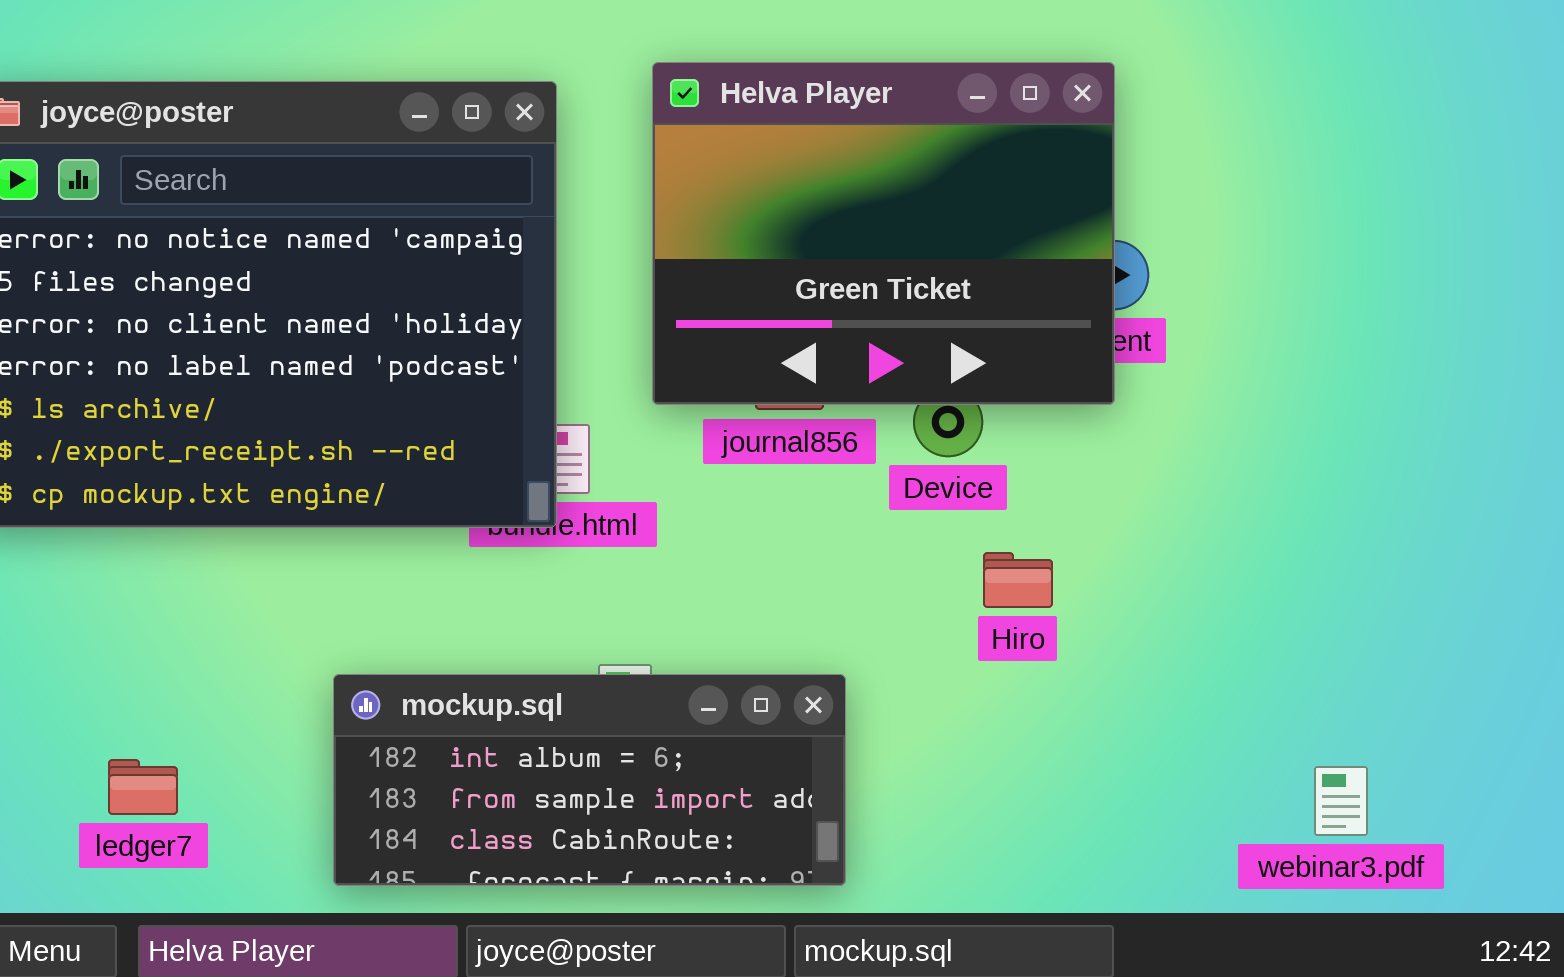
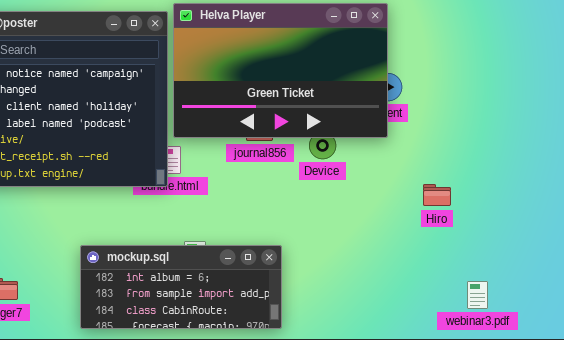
Helva Player: [652,62,1115,405] -> [173,3,388,138], resized
Hiro: [983,552,1053,608] -> [423,184,451,206], moved

